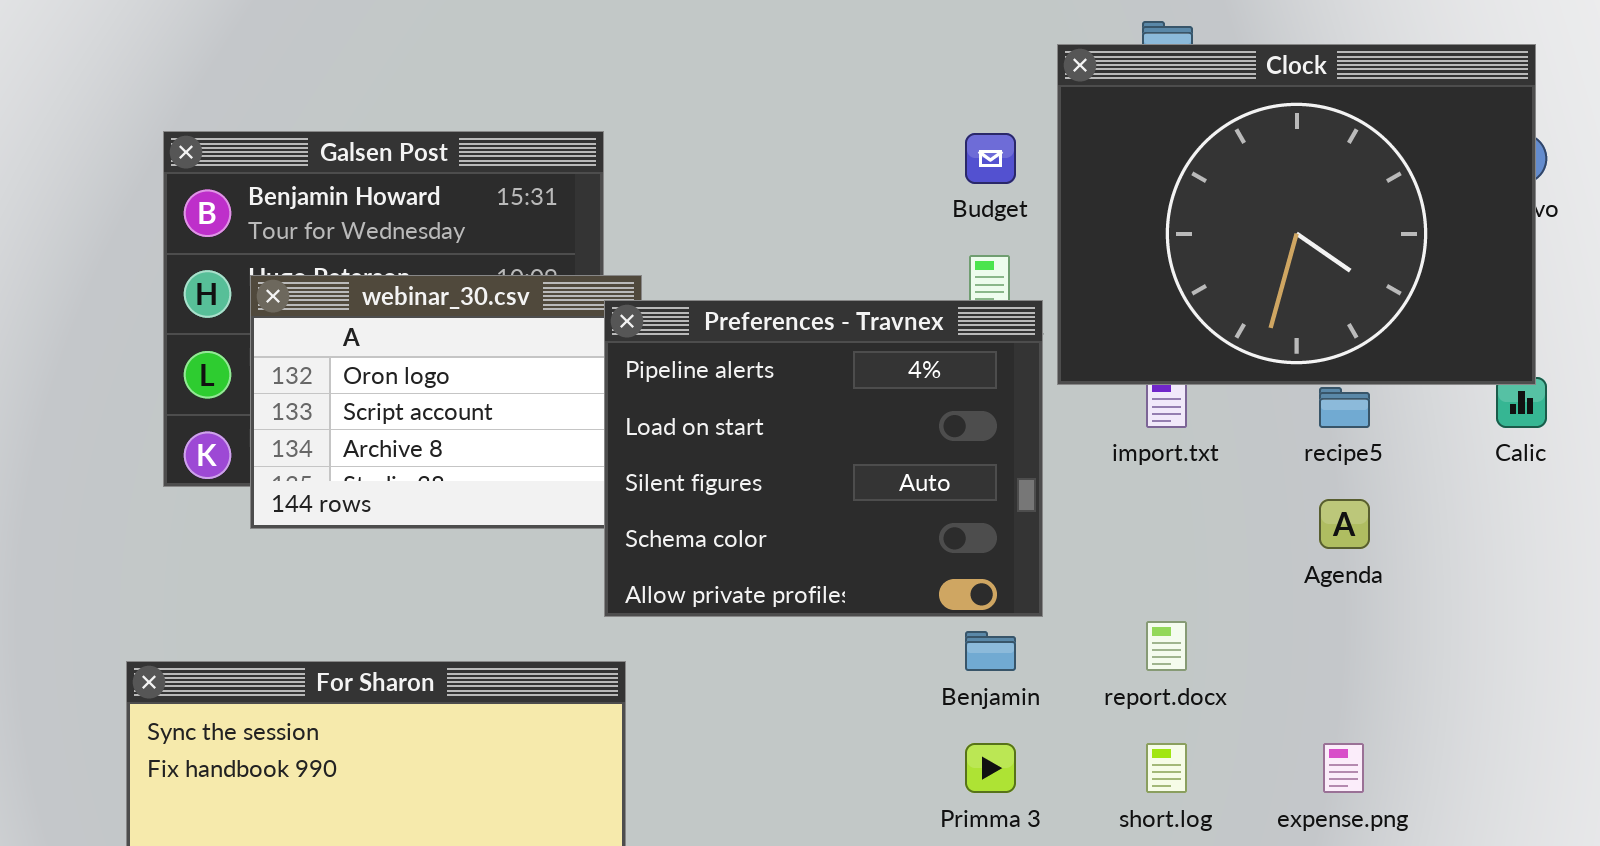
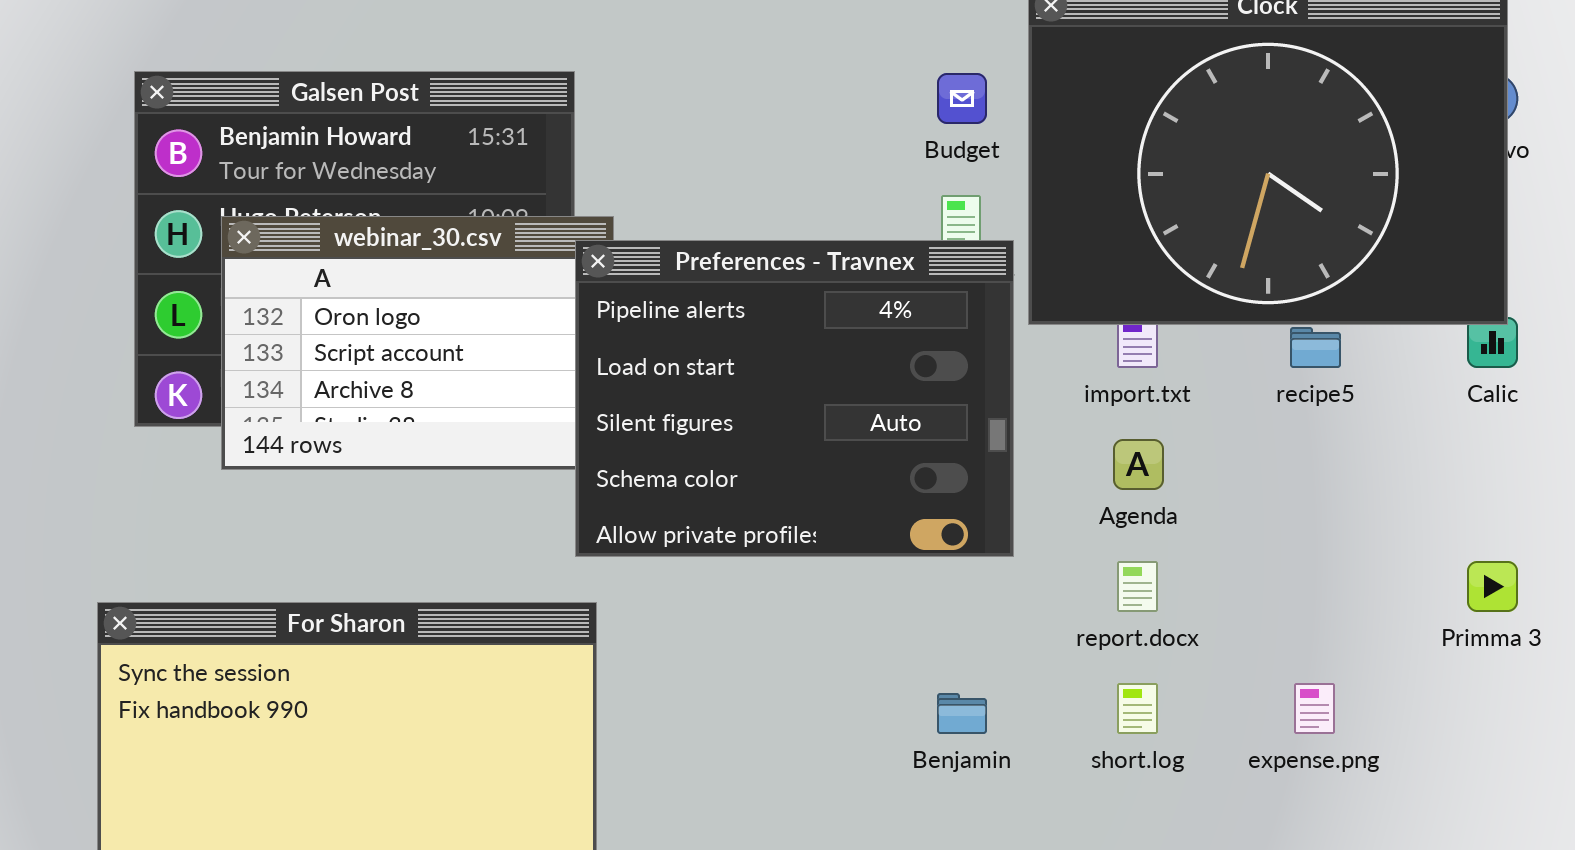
Agenda: [1319,499,1370,549] -> [1113,439,1164,490], moved
Benjamin: [965,631,1016,671] -> [937,693,987,734], moved
Primma 3: [965,743,1016,793] -> [1467,561,1518,612], moved

